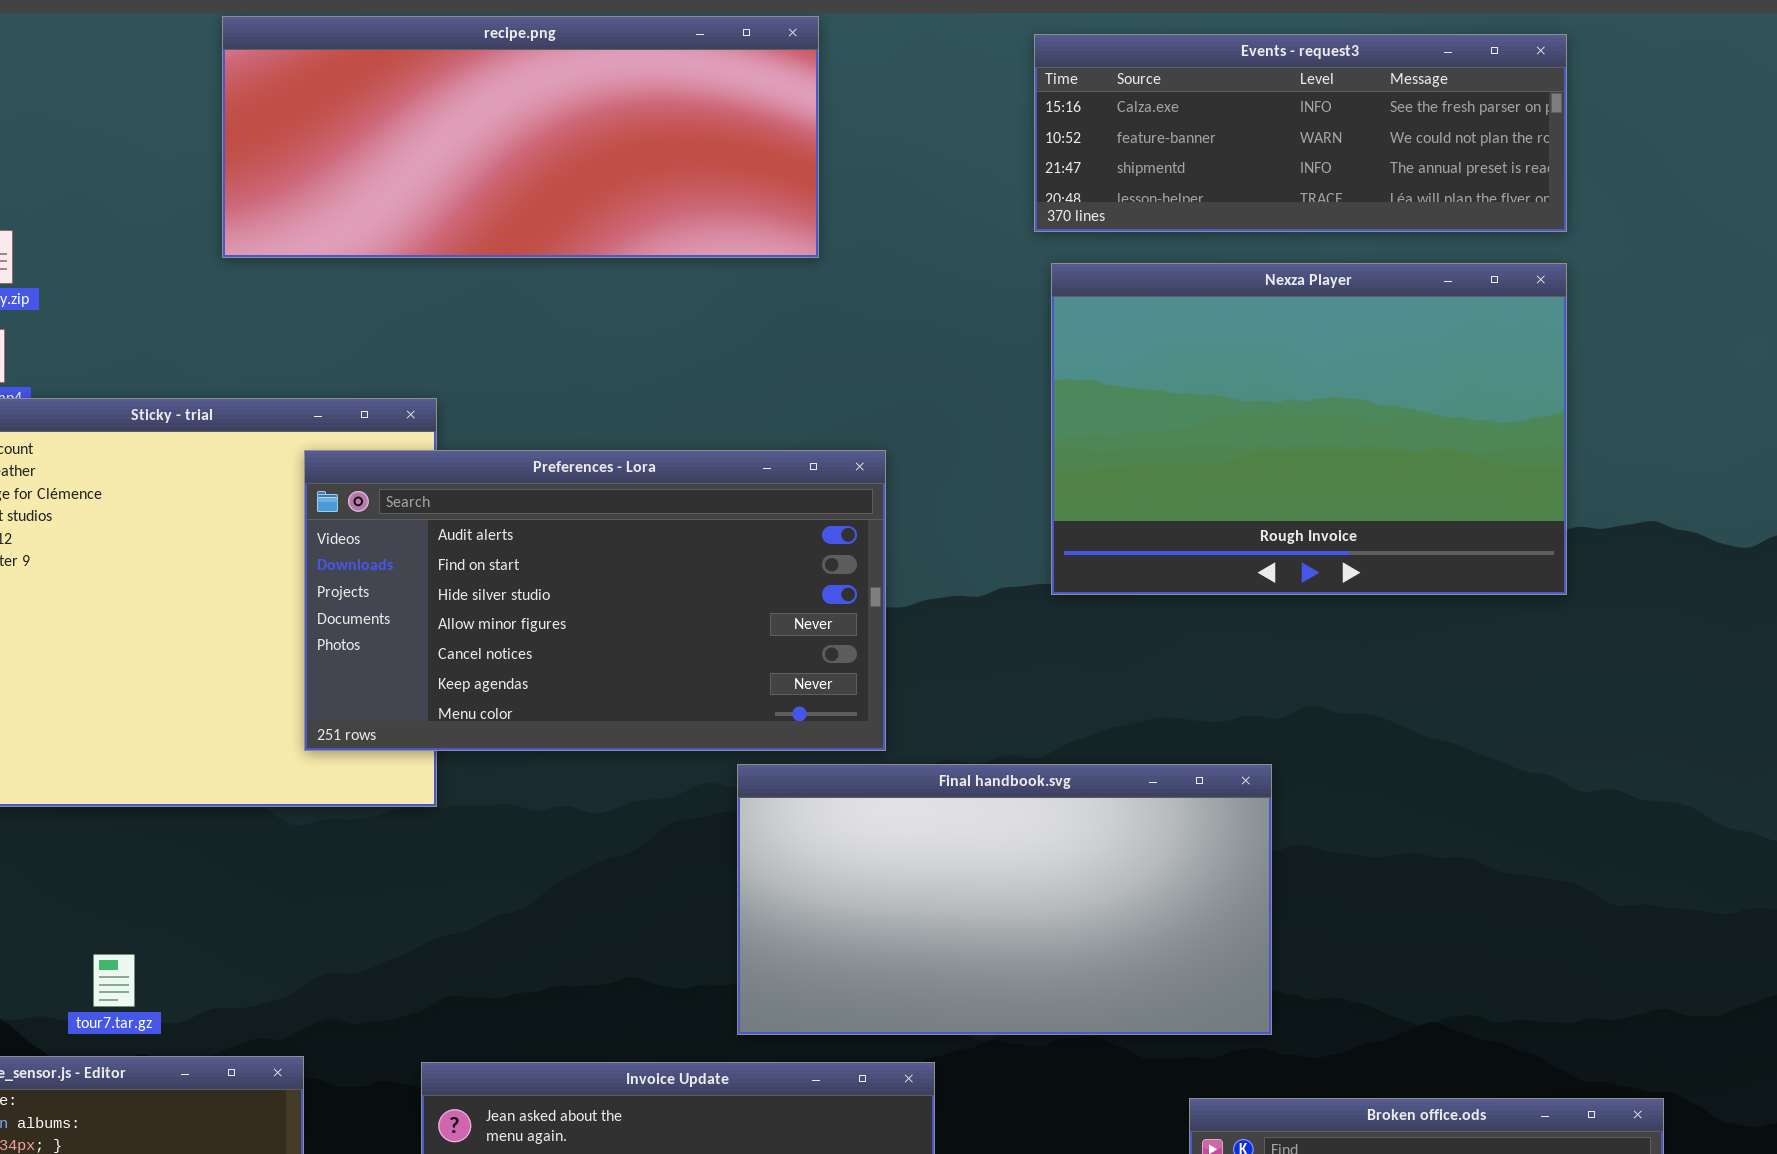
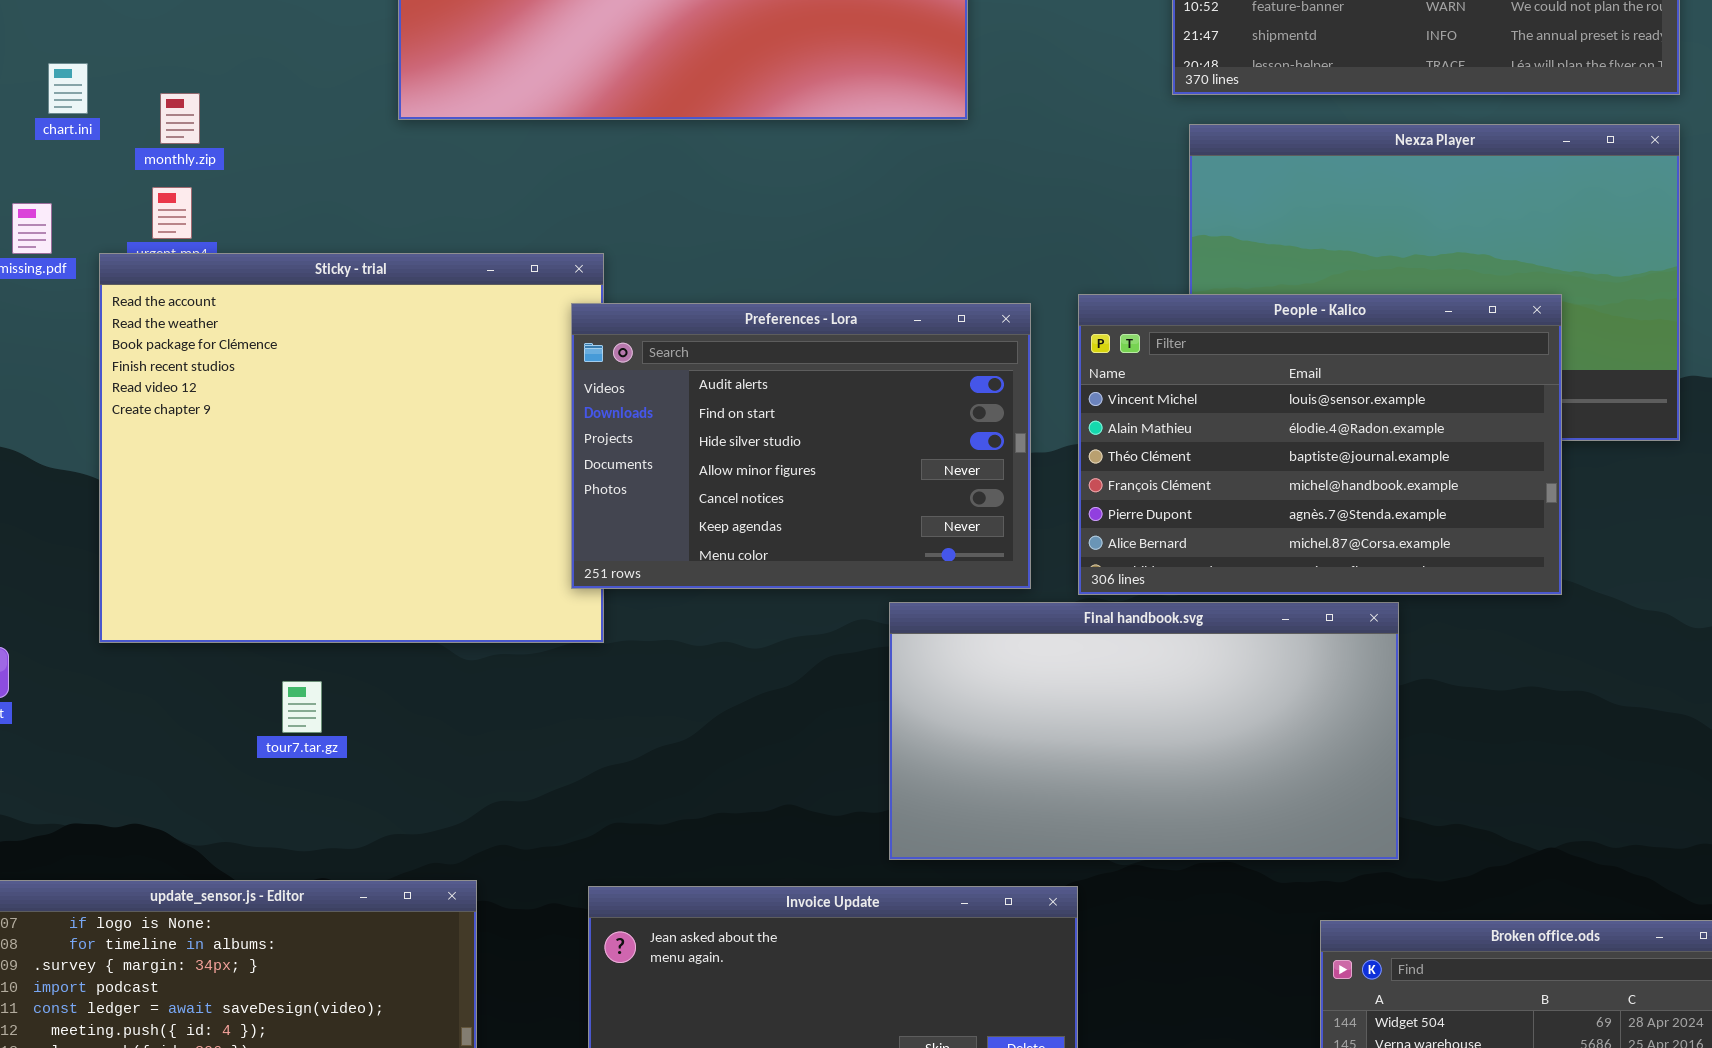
People - Kalico: none -> [1078,294,1562,595], opened
Preferences - Lora: [304,450,886,751] -> [571,303,1031,589], resized
tour7.tar.gz: [93,954,135,1007] -> [282,681,322,733], moved

